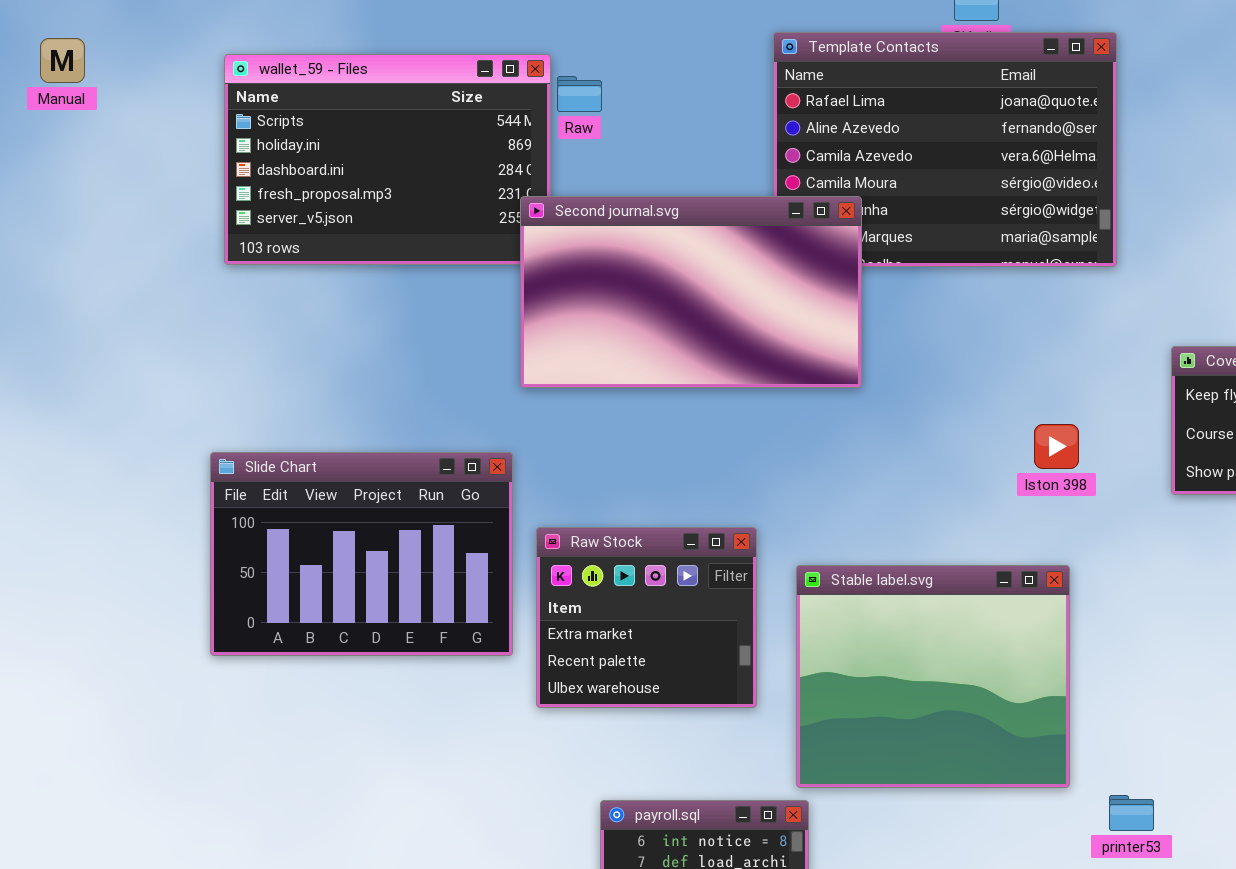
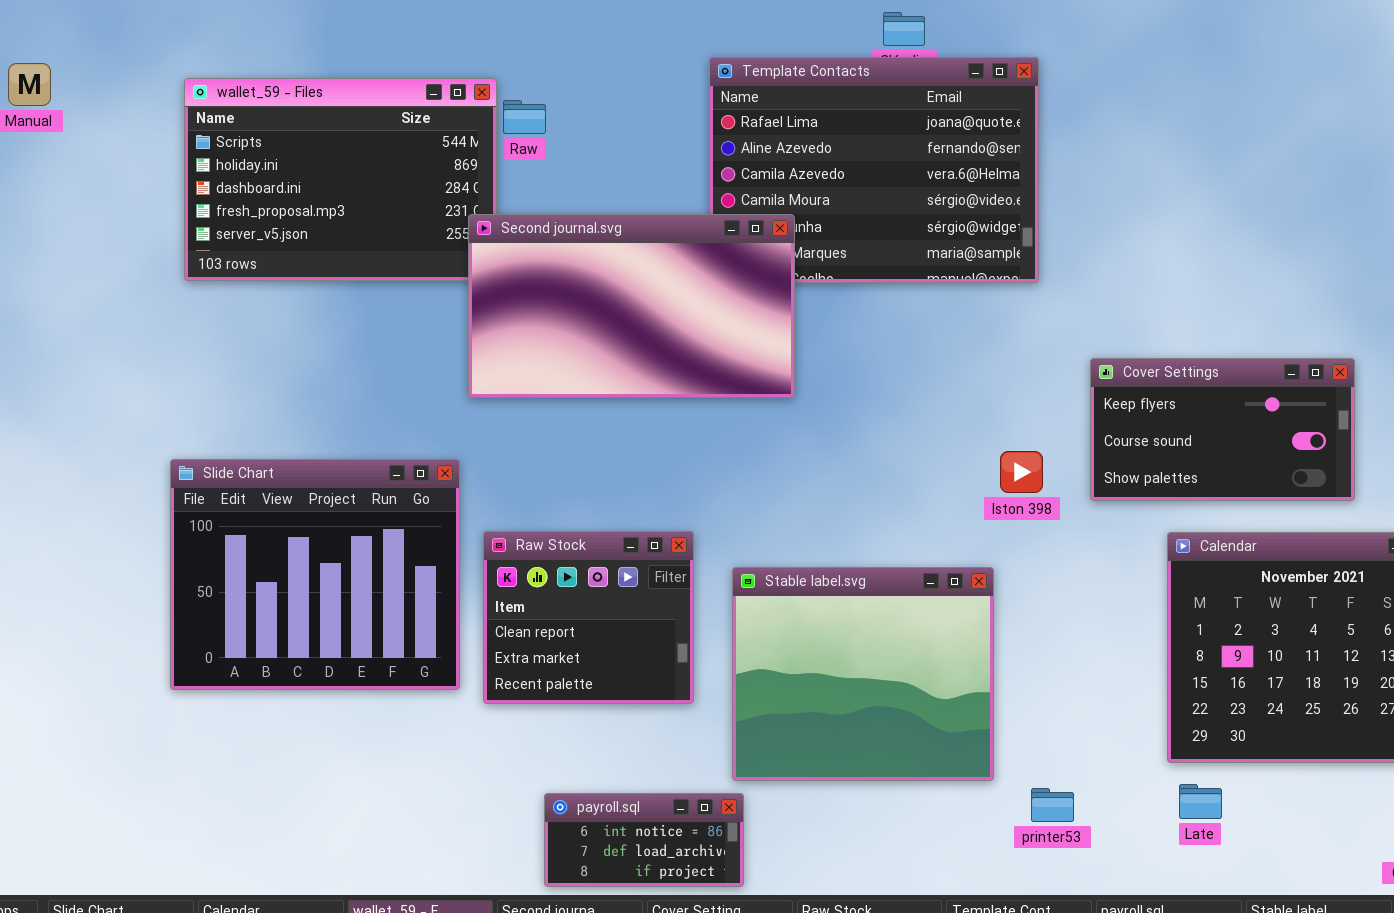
Iston 398: [1034,424,1079,469] -> [1000,451,1043,493], moved
Slide Chart: [210,452,513,656] -> [170,459,460,690], resized
Raw Stock: [536,527,757,708] -> [483,531,694,704], scrolled up 1 row

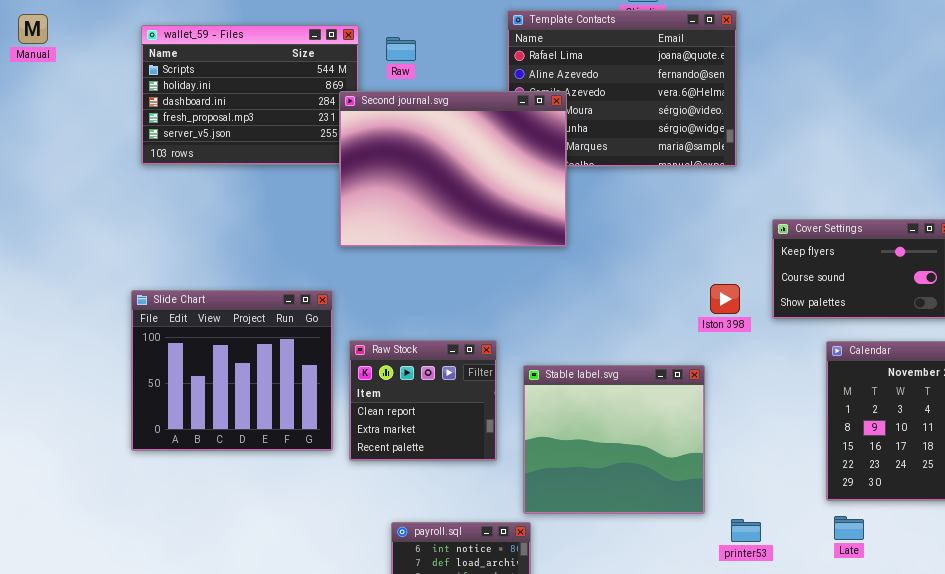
Raw: [503,100,546,134] -> [386,37,416,61], moved
Second journal.svg: [468,214,795,398] -> [339,91,567,247], resized

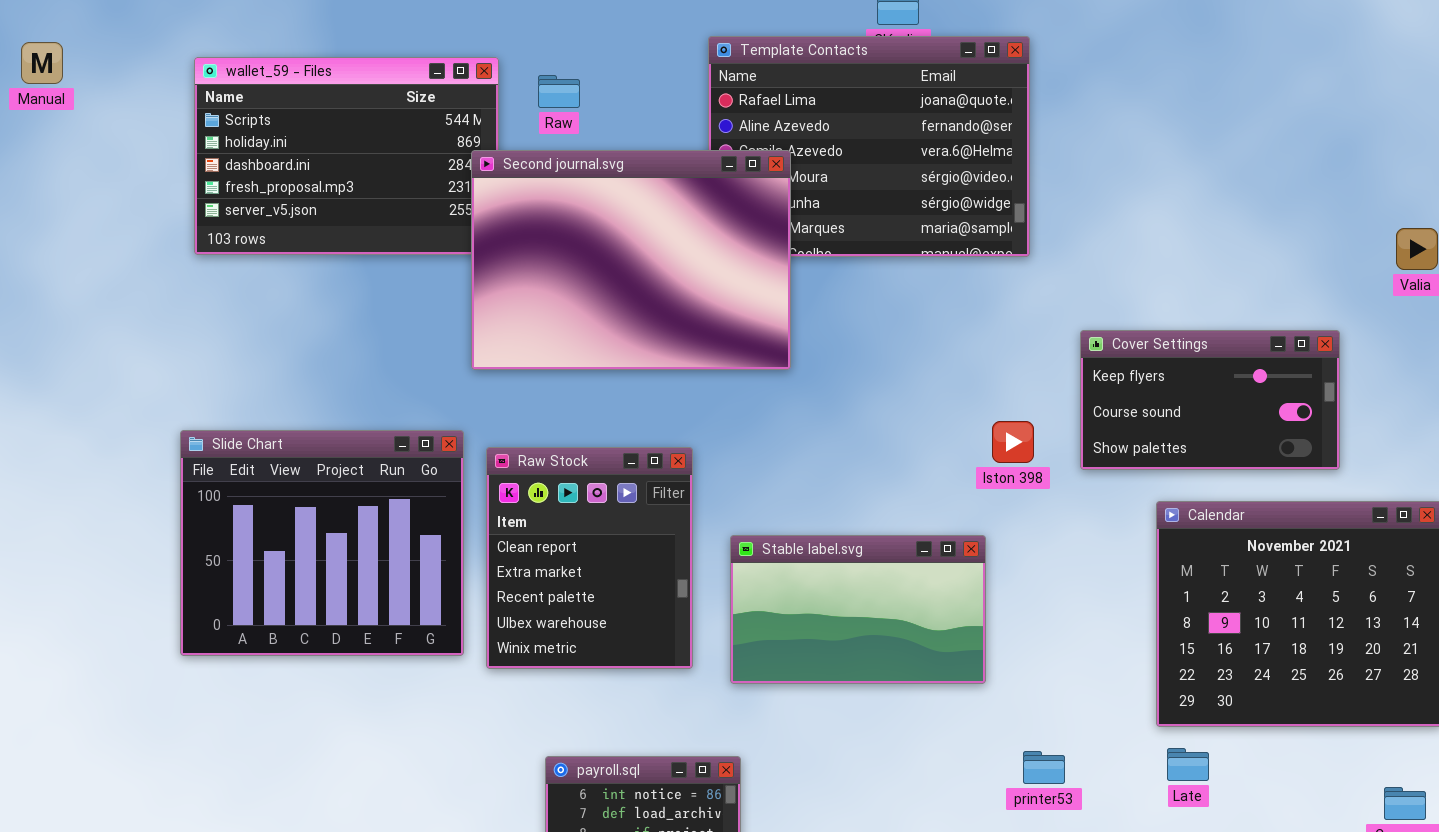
Raw Stock: [349,340,497,461] -> [486,447,693,669], resized
Stable label.svg: [523,365,705,514] -> [730,535,986,684], resized

